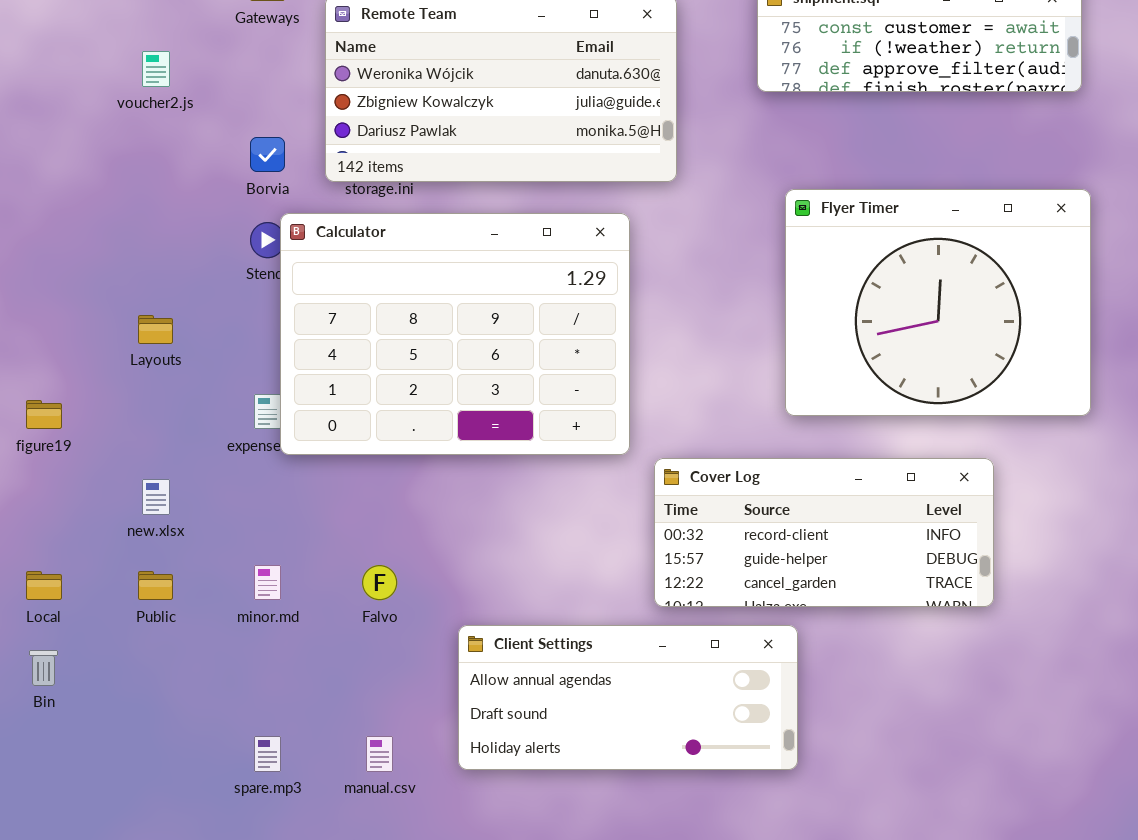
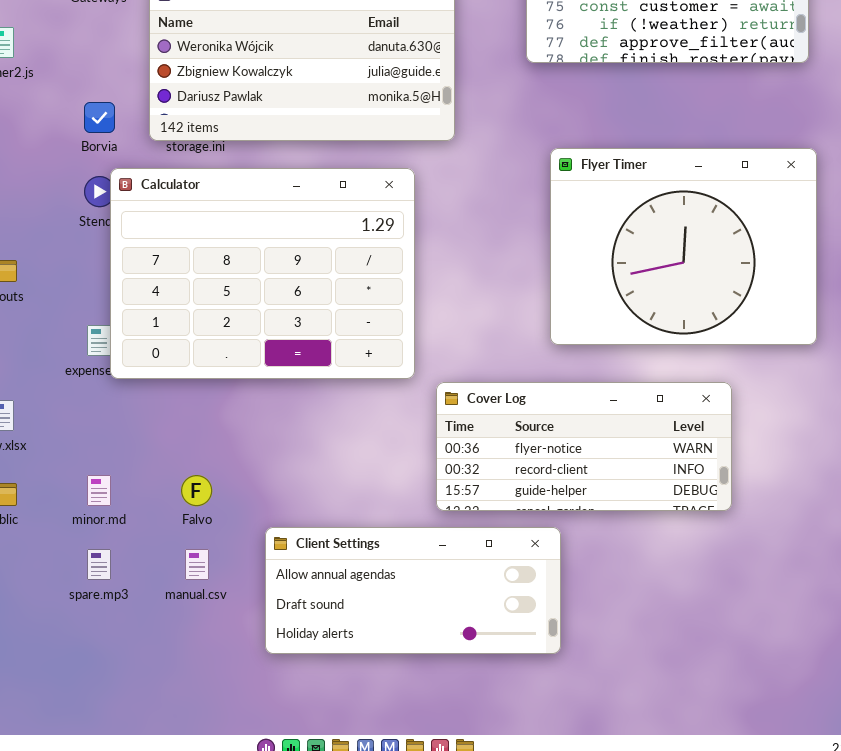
Cover Log: [654,458,994,607] -> [436,382,732,511], scrolled up 1 row
spare.mp3: [254,736,281,772] -> [87,549,111,580], moved
manual.csv: [366,736,393,772] -> [185,549,209,580], moved

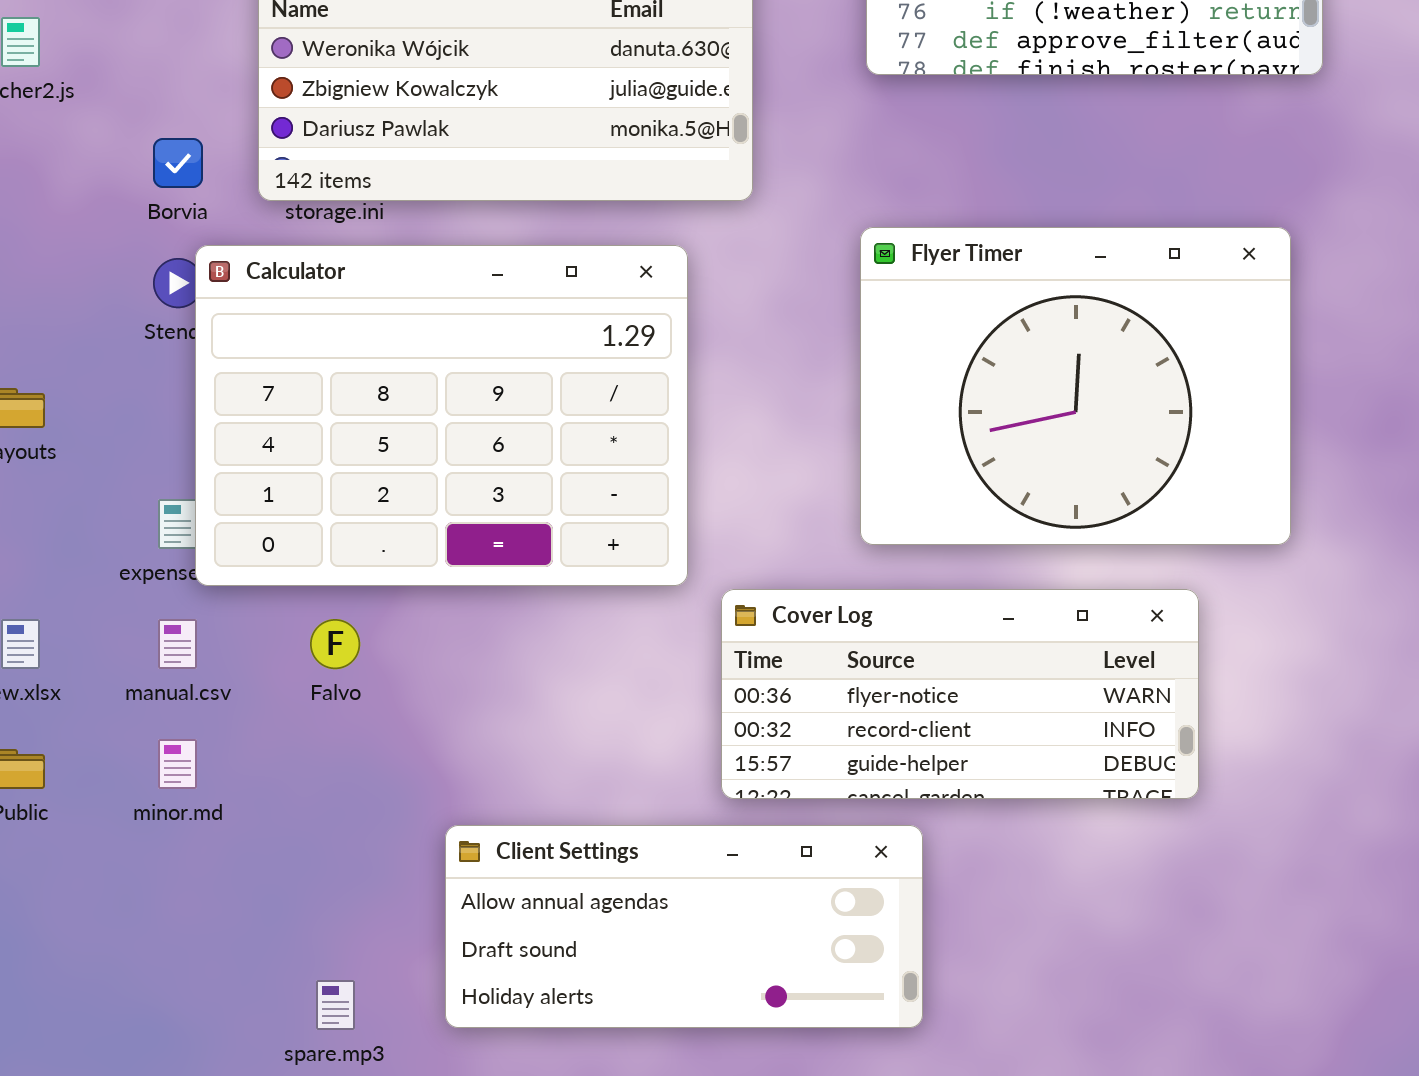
Flyer Timer: [550,148,817,345] -> [860,227,1291,545], moved
Falvo: [181,475,212,506] -> [310,619,360,669], moved
spare.mp3: [87,549,111,580] -> [316,980,355,1030], moved
manual.csv: [185,549,209,580] -> [158,619,197,669], moved

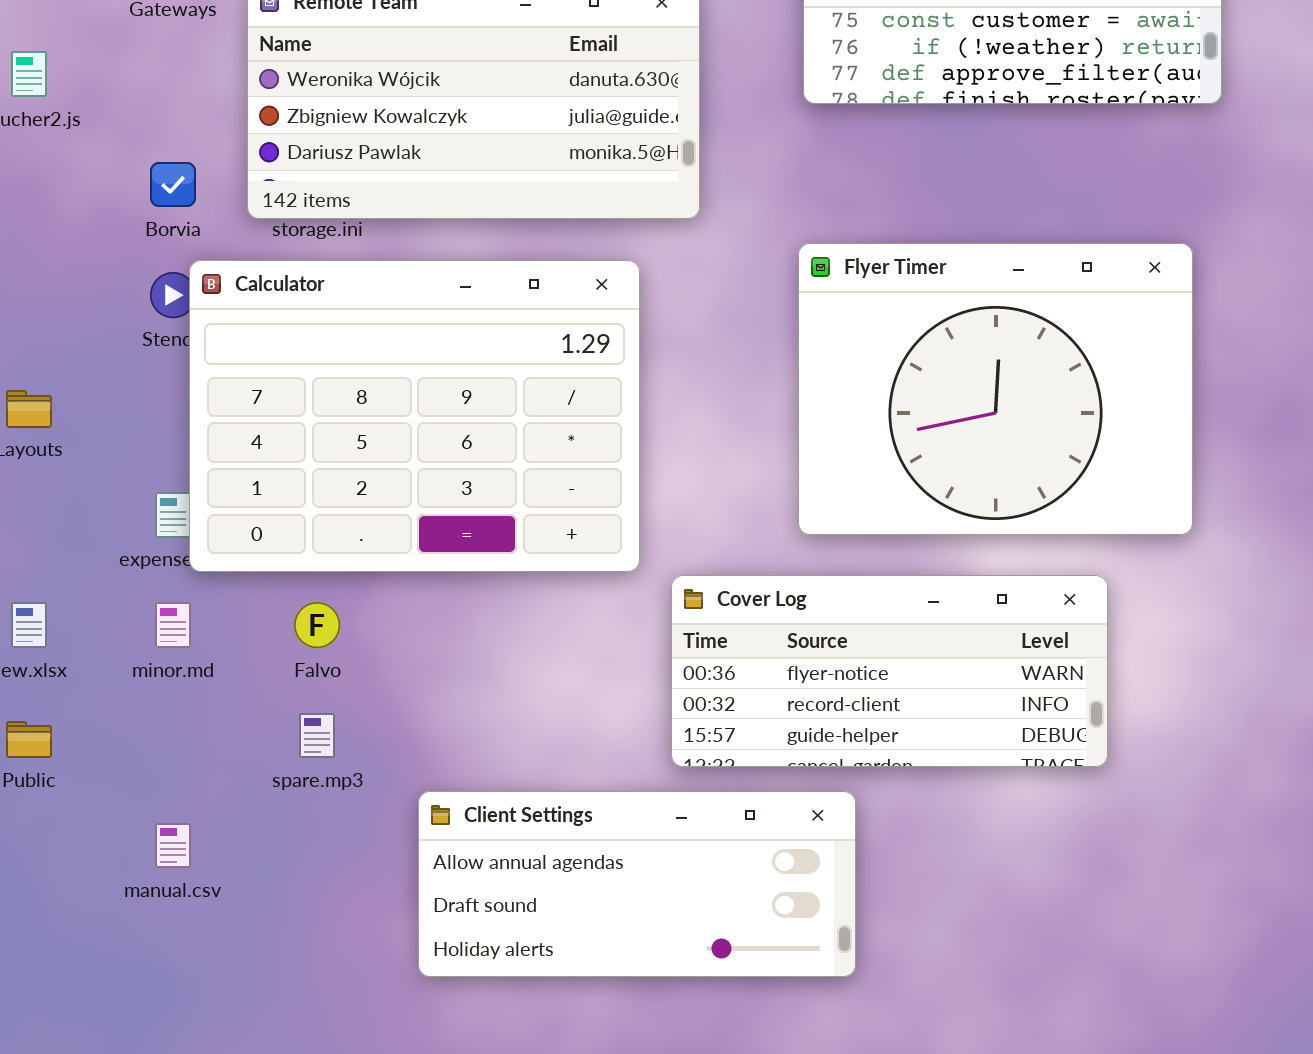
manual.csv: [158,619,197,669] -> [155,823,191,868], moved
minor.md: [158,739,197,789] -> [155,602,191,648], moved
spare.mp3: [316,980,355,1030] -> [299,713,335,758], moved

